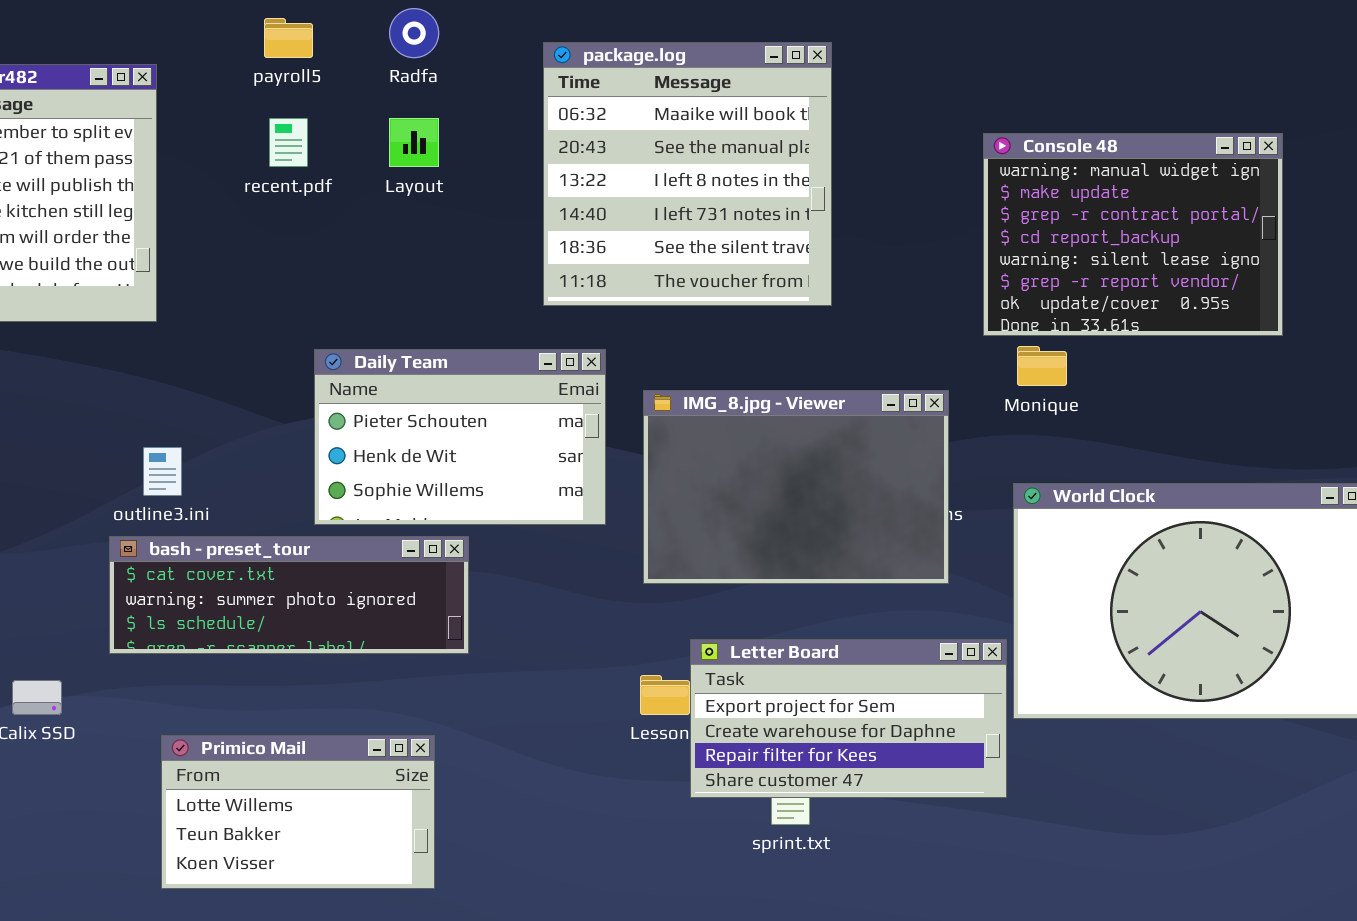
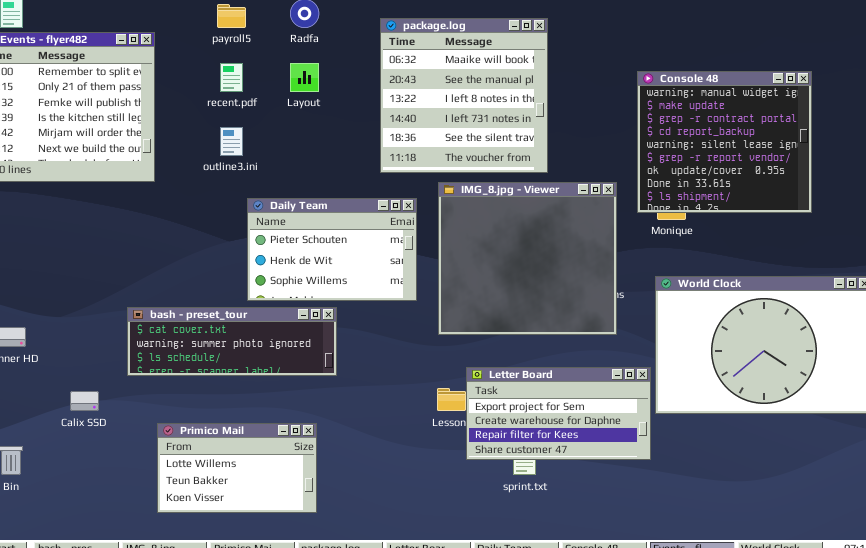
Console 48: [983,133,1283,336] -> [637,71,812,213], resized
IMG_8.jpg - Viewer: [643,390,949,584] -> [438,182,617,335], resized
outline3.ini: [143,447,182,496] -> [220,127,243,156], moved

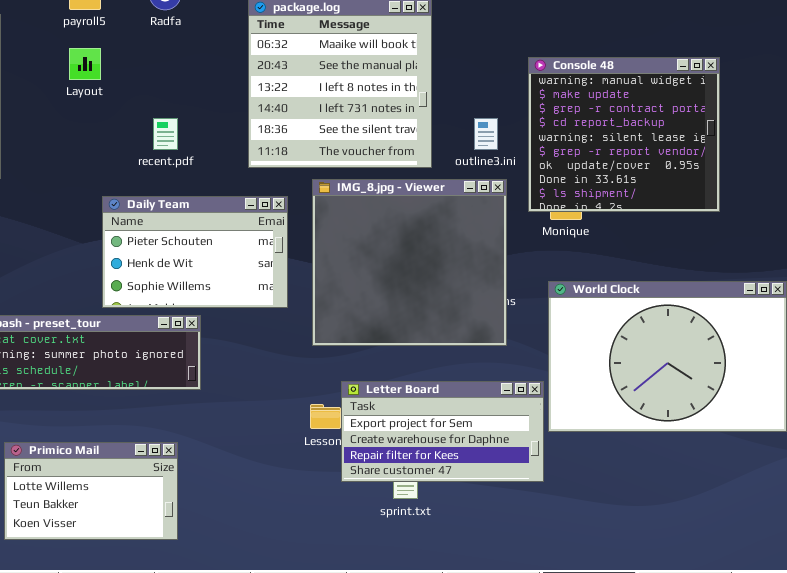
recent.pdf: [220,63,243,92] -> [153,118,178,150], moved
Layout: [290,63,319,92] -> [69,48,101,80], moved
outline3.ini: [220,127,243,156] -> [474,118,498,150], moved

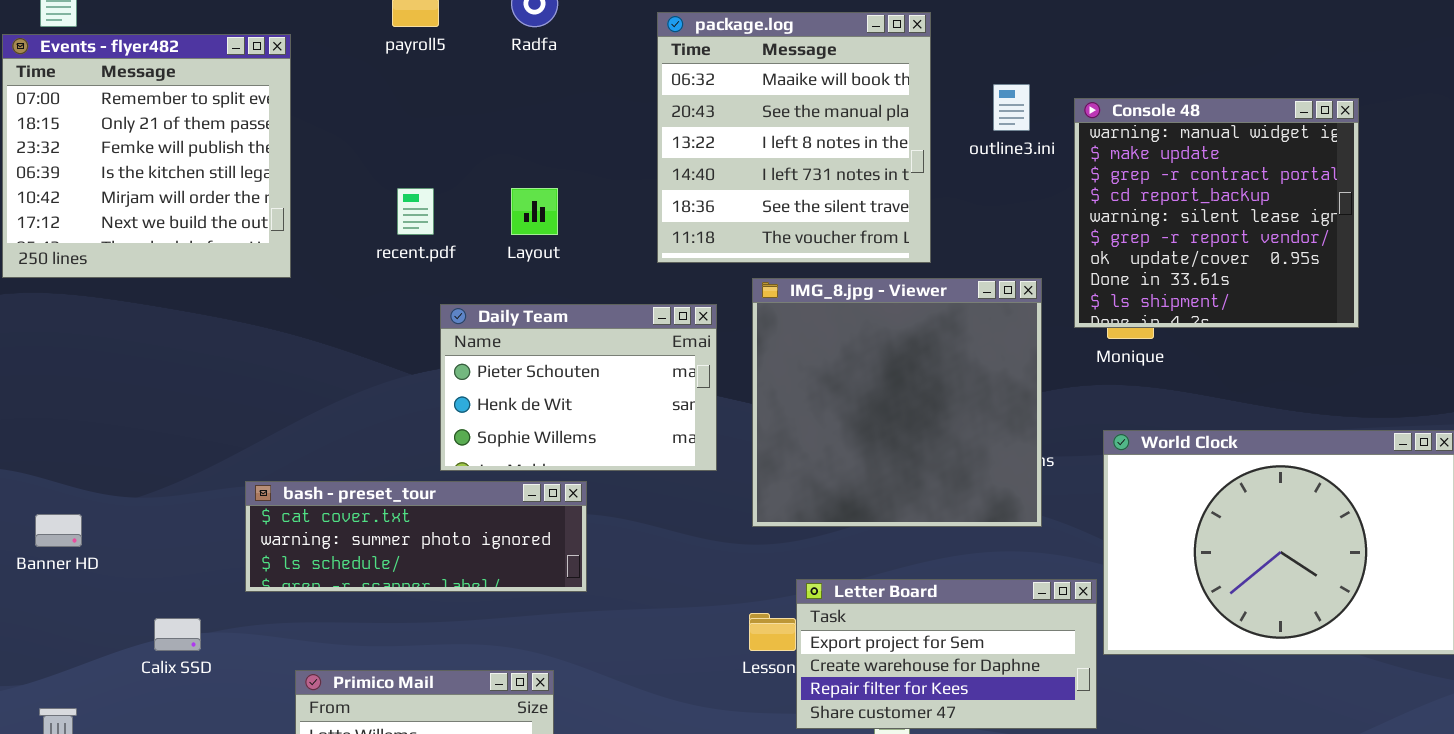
Layout: [69,48,101,80] -> [511,188,558,235], moved
recent.pdf: [153,118,178,150] -> [397,188,434,235], moved
outline3.ini: [474,118,498,150] -> [993,84,1030,131], moved

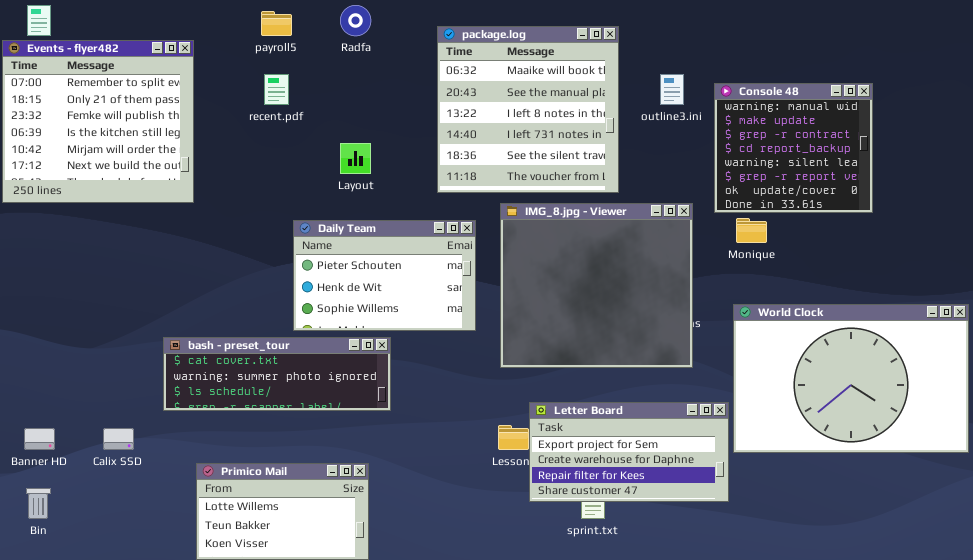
Console 48: [1074,98,1359,328] -> [714,83,873,213], resized
recent.pdf: [397,188,434,235] -> [264,74,289,105], moved
Banner HD: [35,514,82,547] -> [24,428,55,450], moved

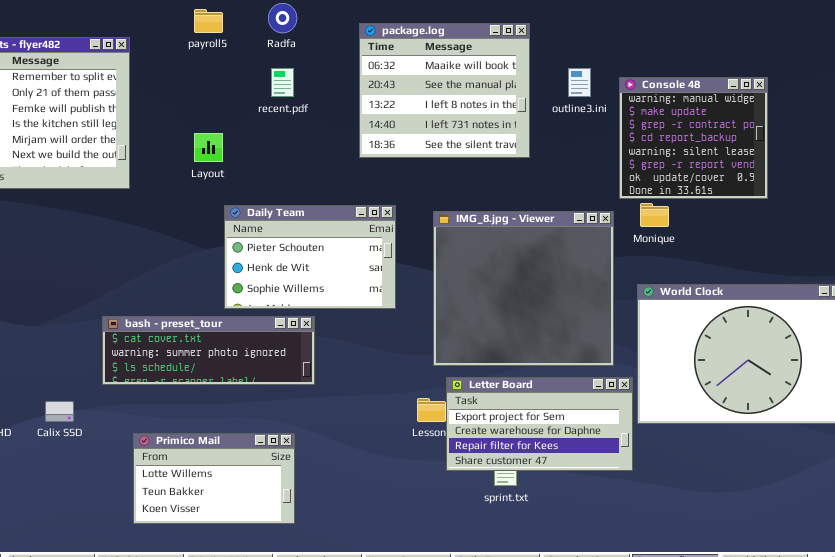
package.log: [437,26,619,193] -> [359,23,530,158], resized
recent.pdf: [264,74,289,105] -> [271,68,294,97], moved
Layout: [340,143,371,174] -> [194,133,223,162], moved
IMG_8.jpg - Viewer: [500,203,693,368] -> [433,211,614,366], moved

